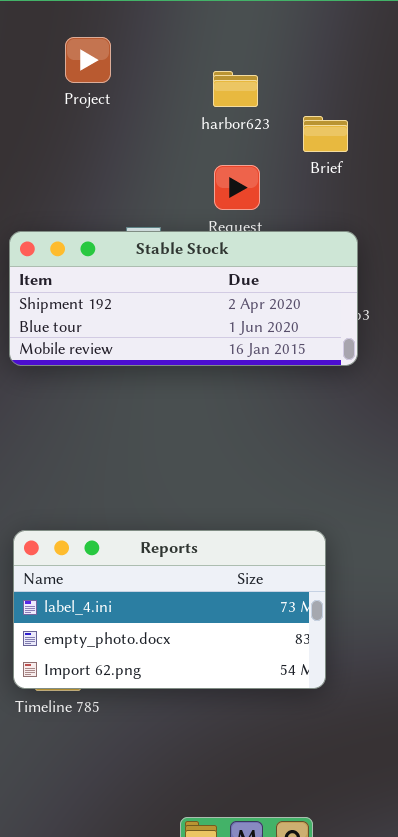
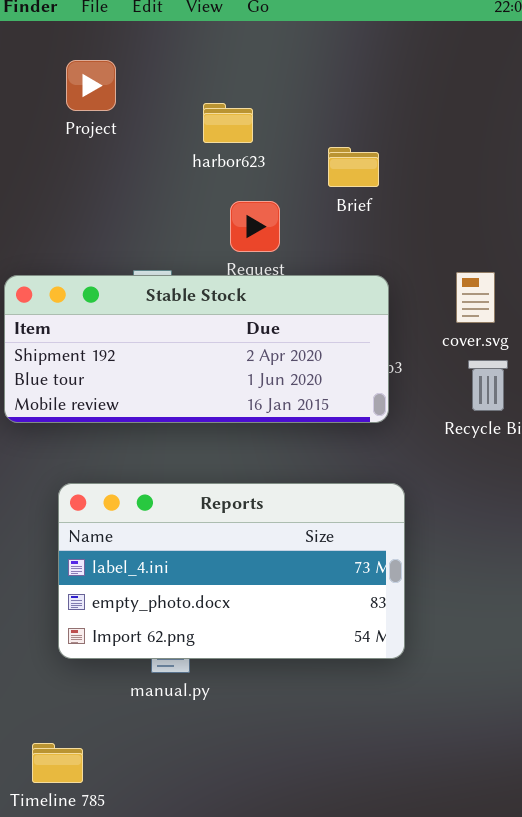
harbor623: [213,71,258,107] -> [203,103,253,143], moved
Reports: [13,530,326,689] -> [58,483,405,659], moved

